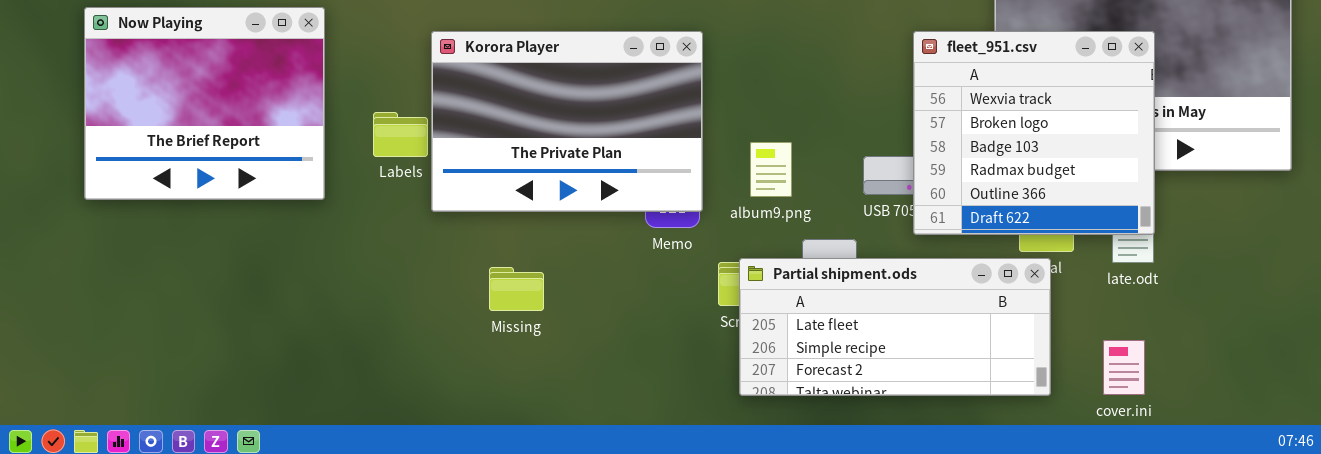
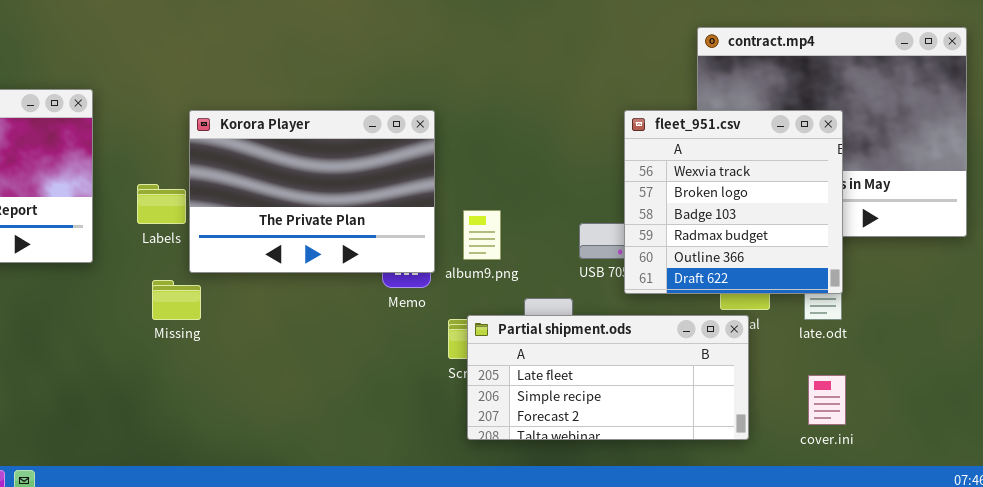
album9.png: [750,142,792,197] -> [463,210,501,260], moved
Missing: [489,267,544,311] -> [152,280,201,320], moved
cover.ini: [1103,340,1145,395] -> [808,375,846,425], moved

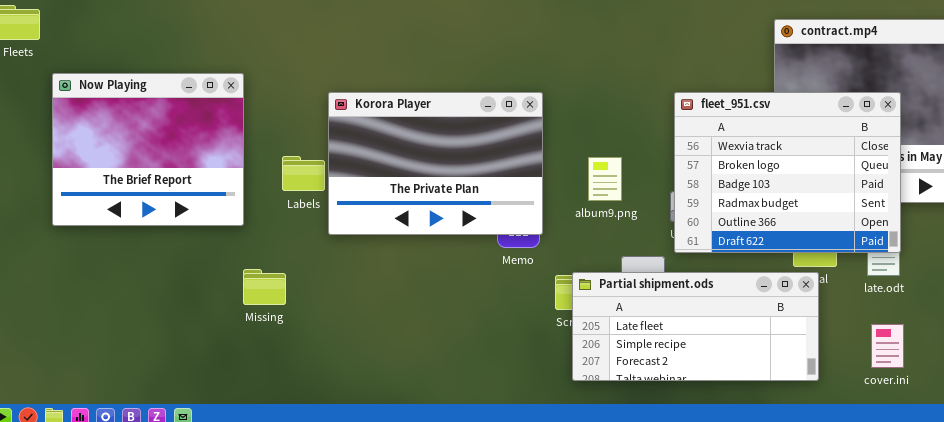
fleet_951.csv: [624,110,843,294] -> [674,92,901,253], resized
album9.png: [463,210,501,260] -> [588,157,622,201], moved
Missing: [152,280,201,320] -> [243,269,286,305], moved

